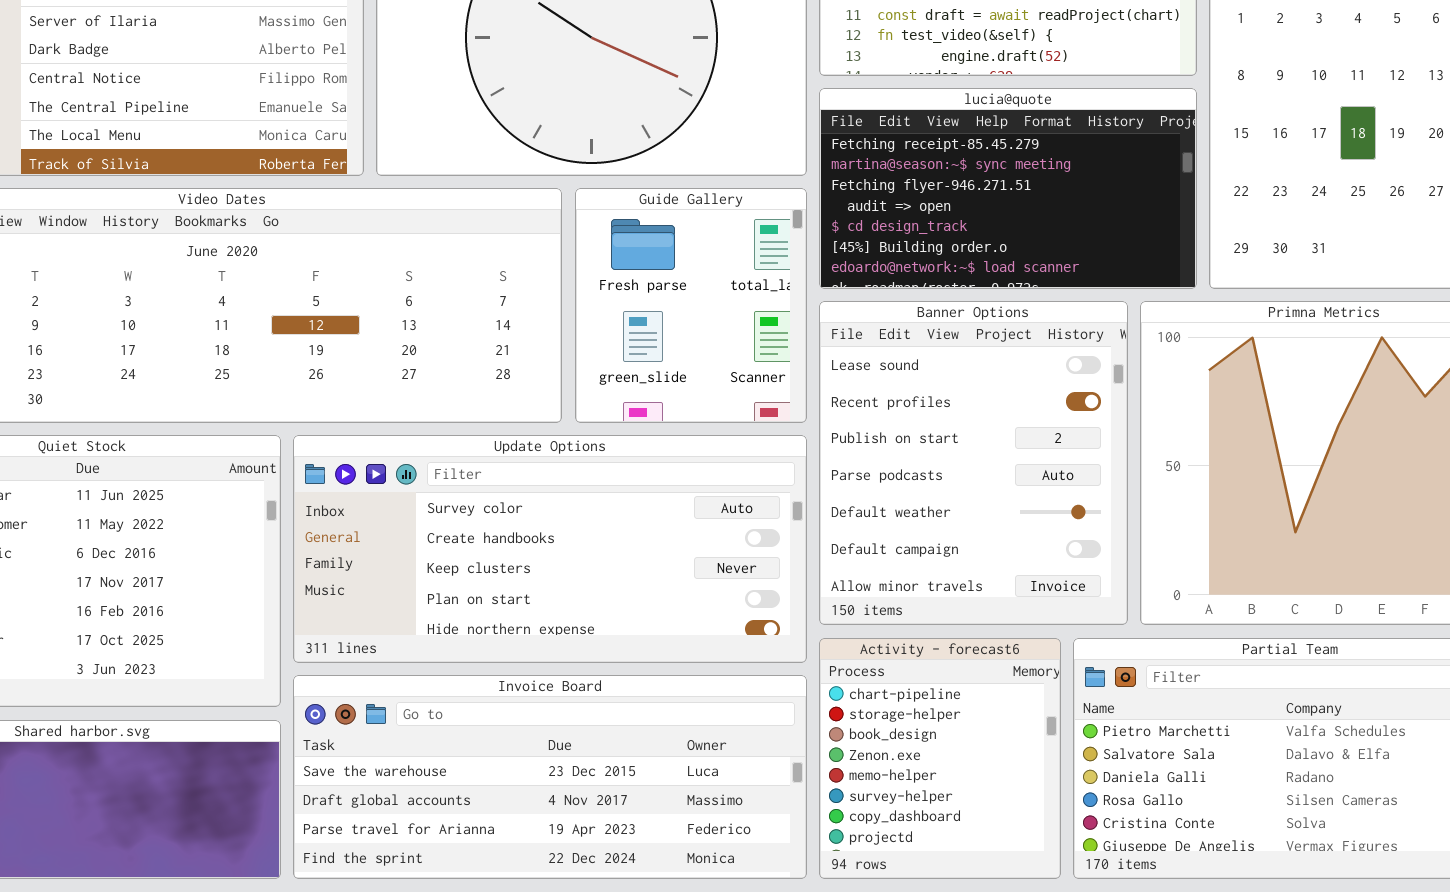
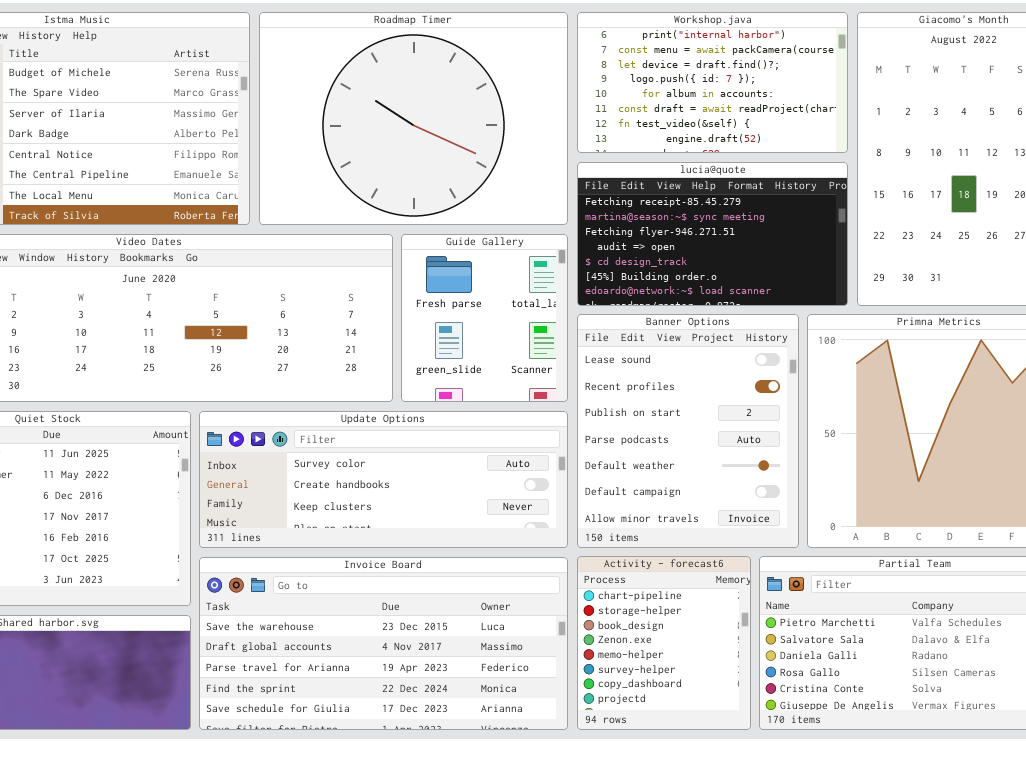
Update Options: [293,435,807,663] -> [199,411,568,548], resized
Invoice Board: [293,675,807,879] -> [199,557,568,730], resized

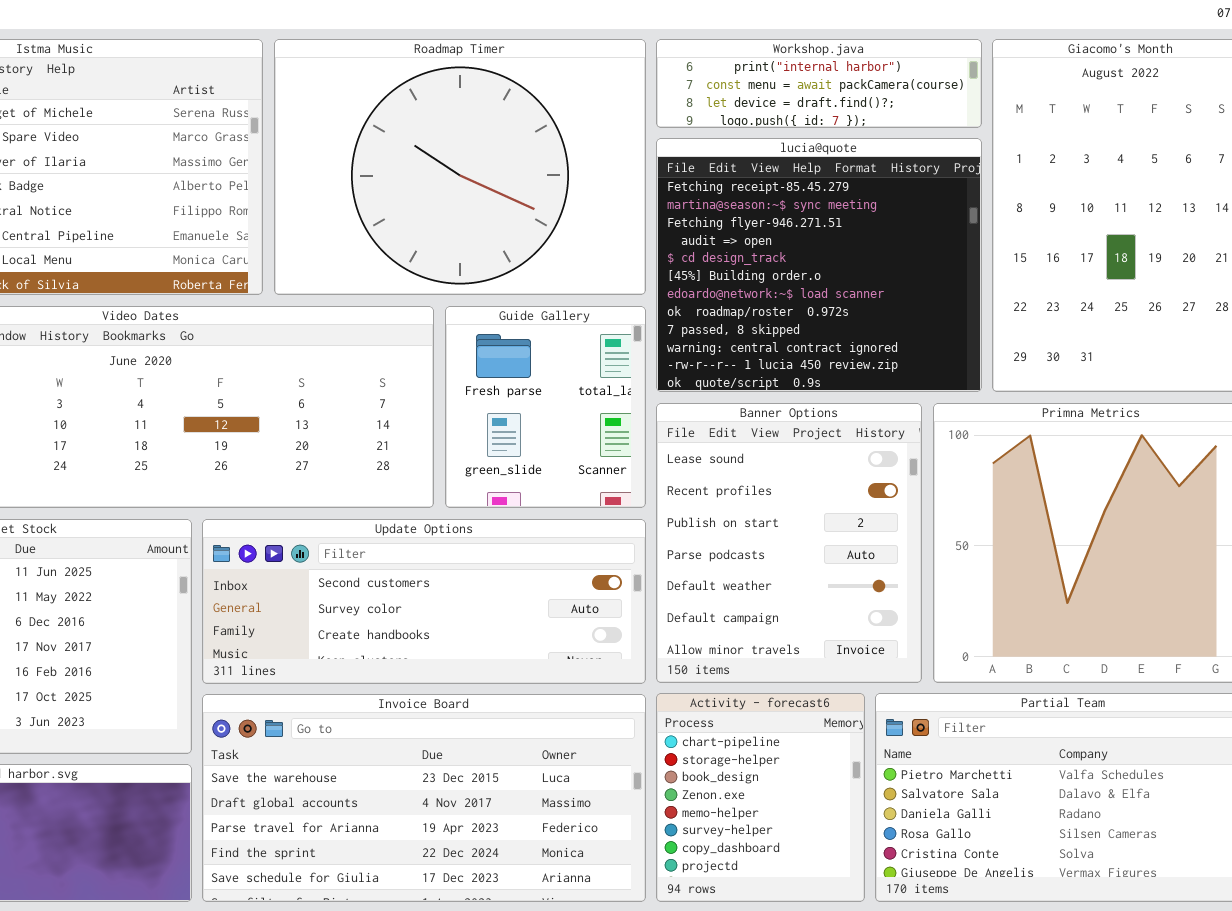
Workshop.java: [577,12,848,153] -> [656,39,982,128], resized
lucia@quote: [577,162,848,306] -> [656,138,982,392], resized
Update Options: [199,411,568,548] -> [202,519,646,684], scrolled up 1 row

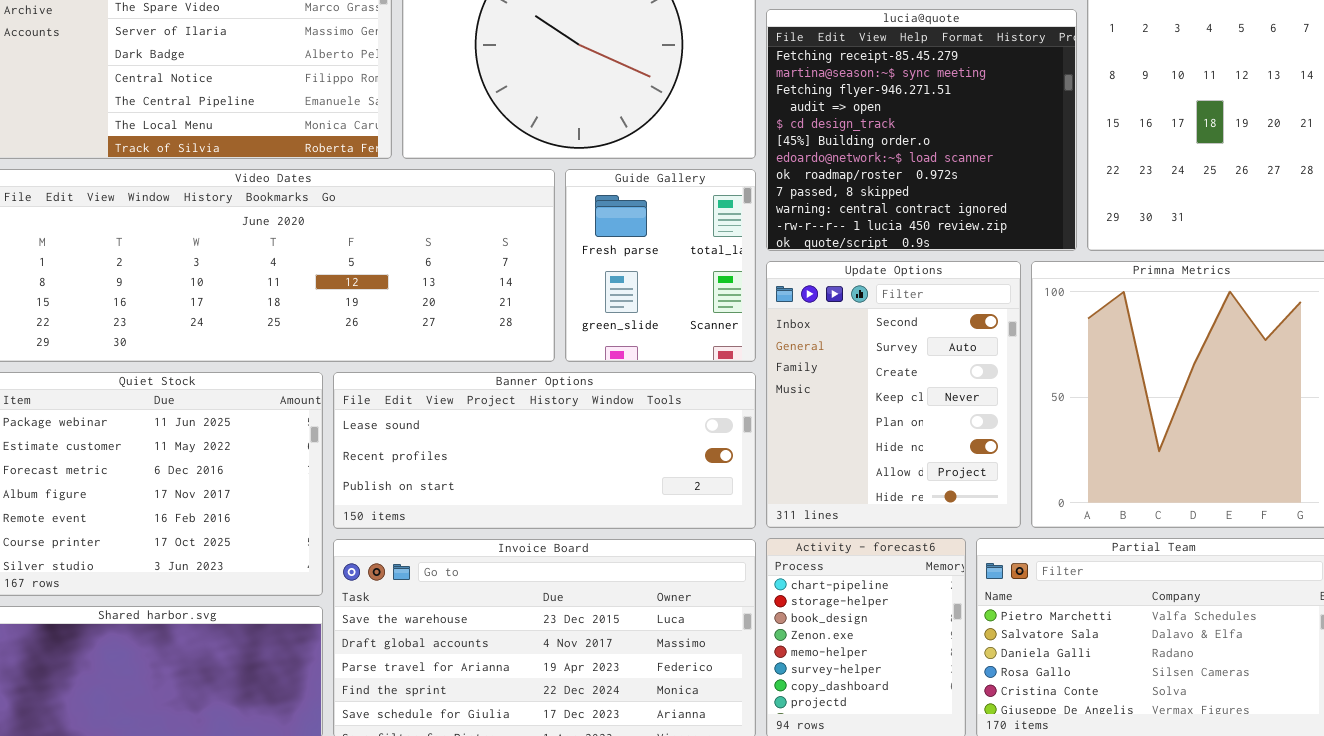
Banner Options: [656,403,922,683] -> [333,372,756,529], moved, resized
Update Options: [202,519,646,684] -> [766,261,1021,528], moved, resized

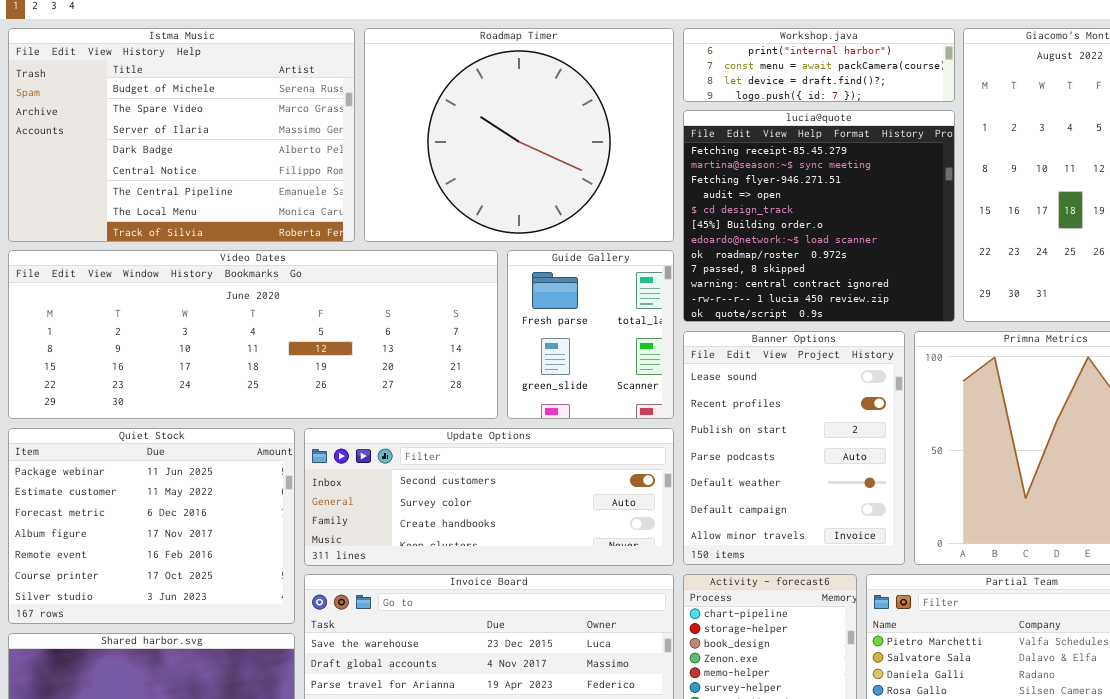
Update Options: [766,261,1021,528] -> [304,428,674,566], moved, resized
Banner Options: [333,372,756,529] -> [683,331,905,565], moved, resized

